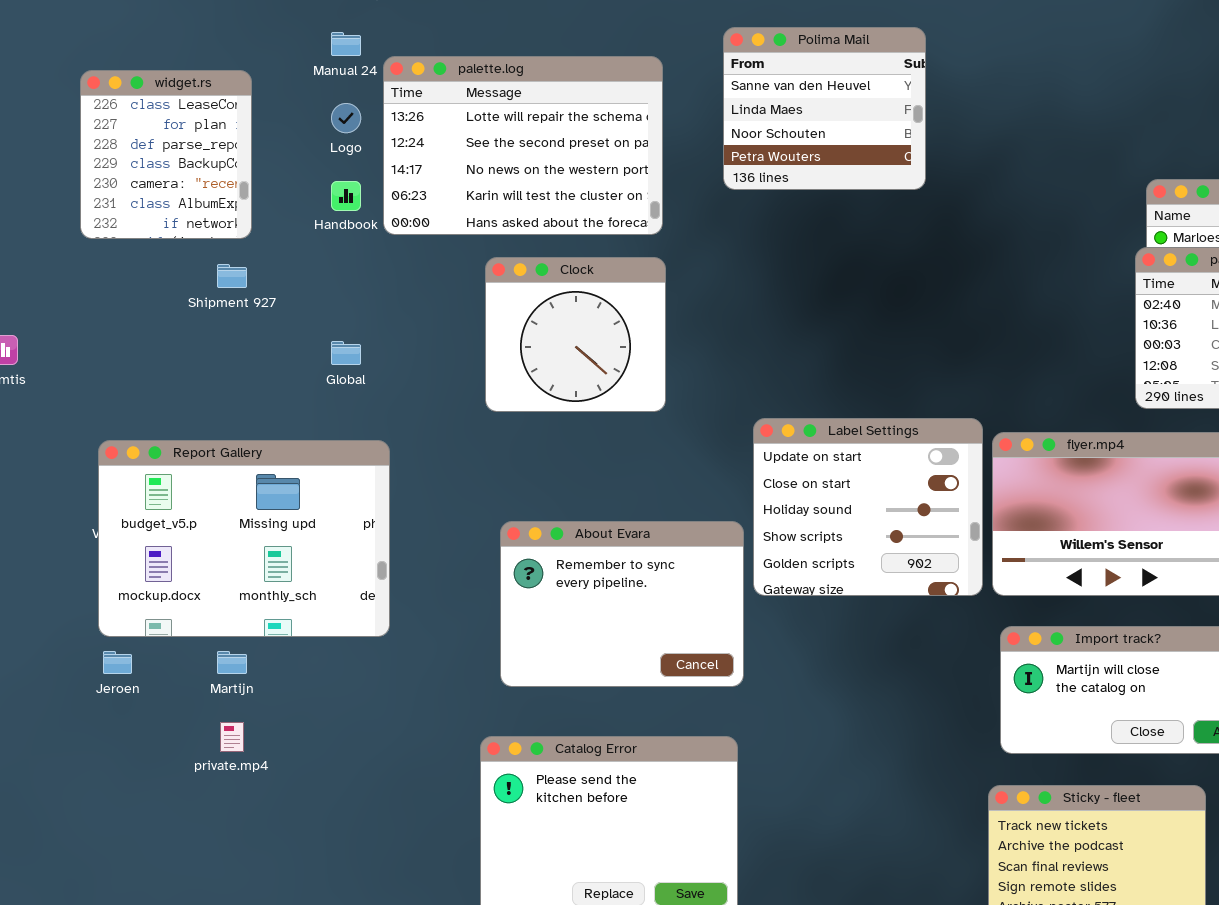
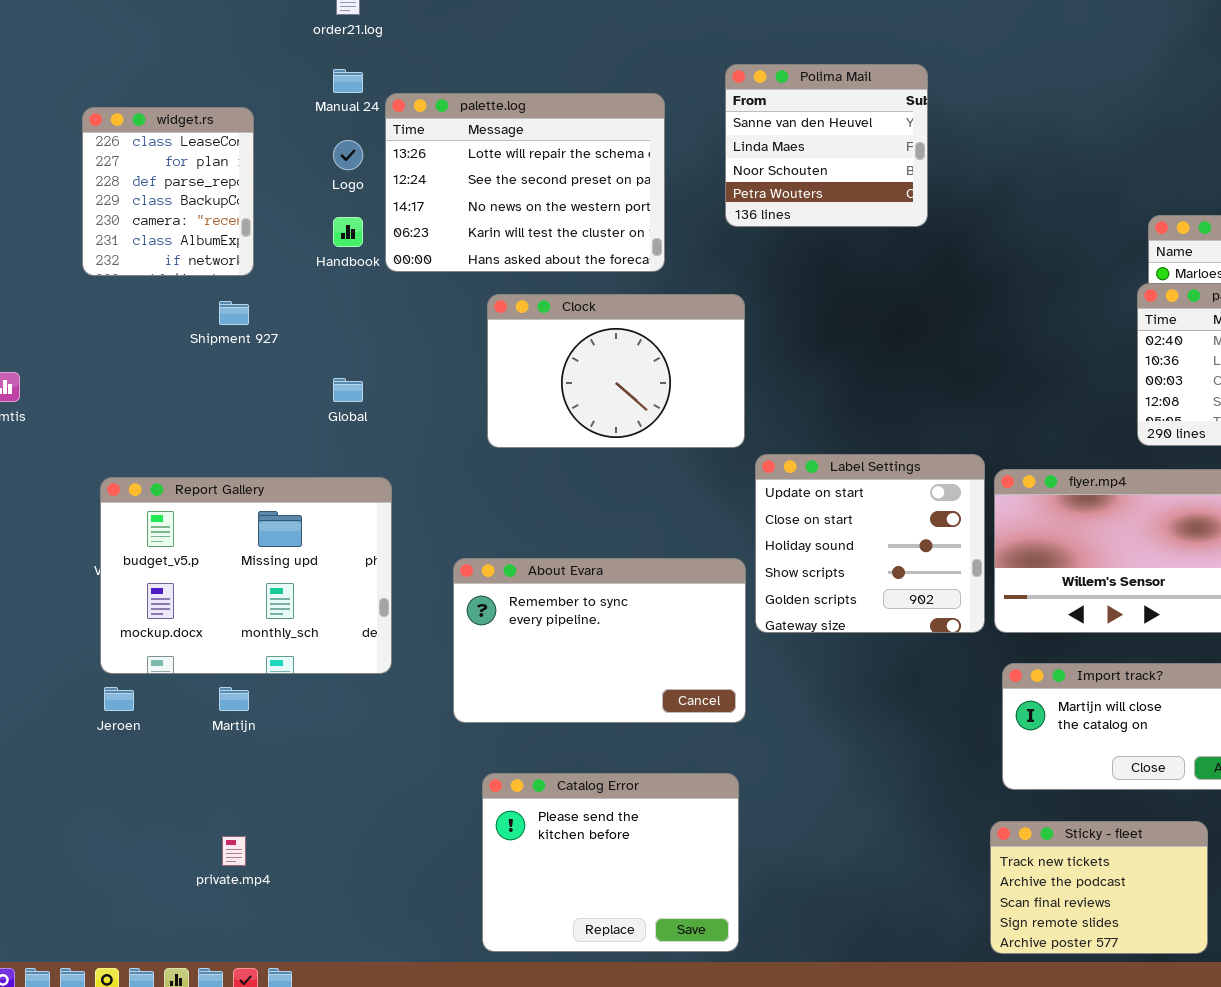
Clock: [485,257,666,412] -> [487,294,745,448], resized
About Evara: [500,521,744,687] -> [453,558,746,723], resized
private.mp4: [220,722,244,752] -> [222,836,246,866], moved

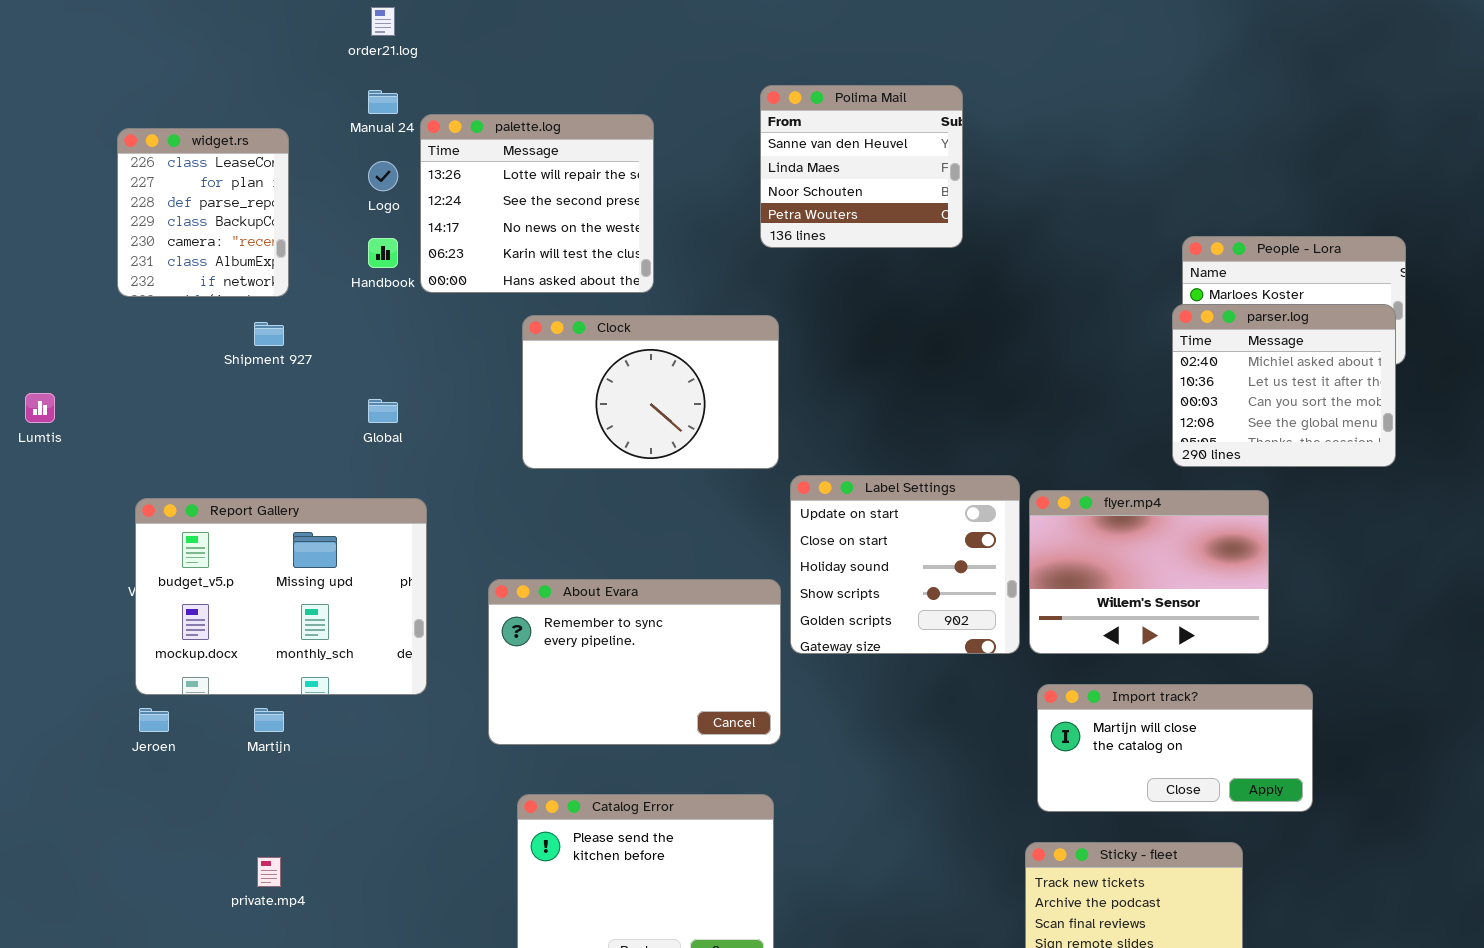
palette.log: [385,93,665,272] -> [420,114,654,293], resized

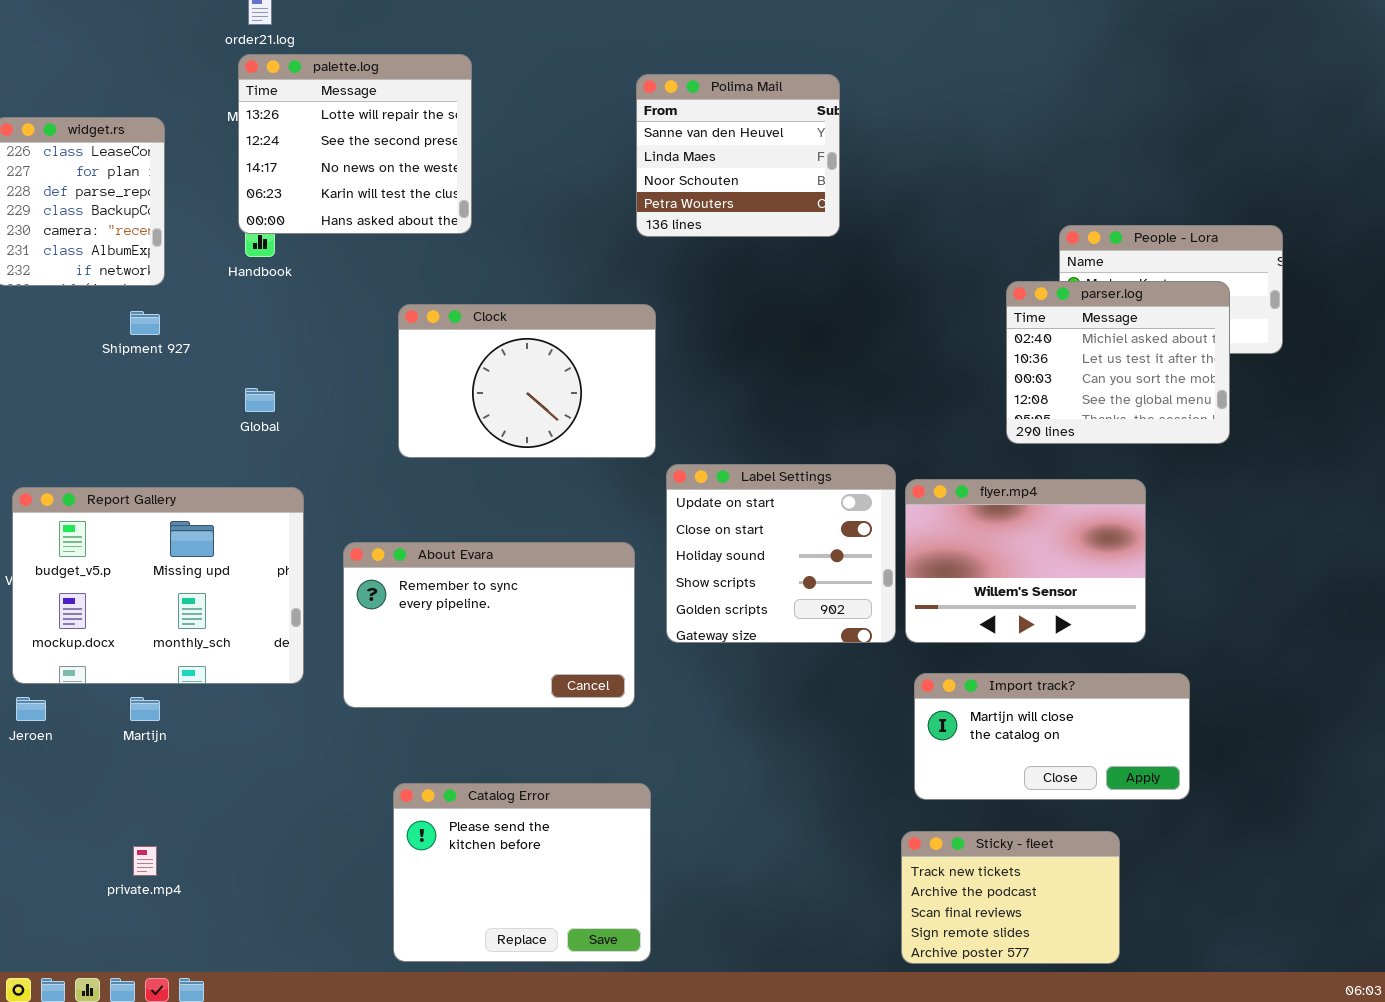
palette.log: [420,114,654,293] -> [238,54,472,234], moved
parser.log: [1172,304,1396,467] -> [1006,281,1230,444], moved
About Evara: [488,579,781,745] -> [343,542,635,708], moved

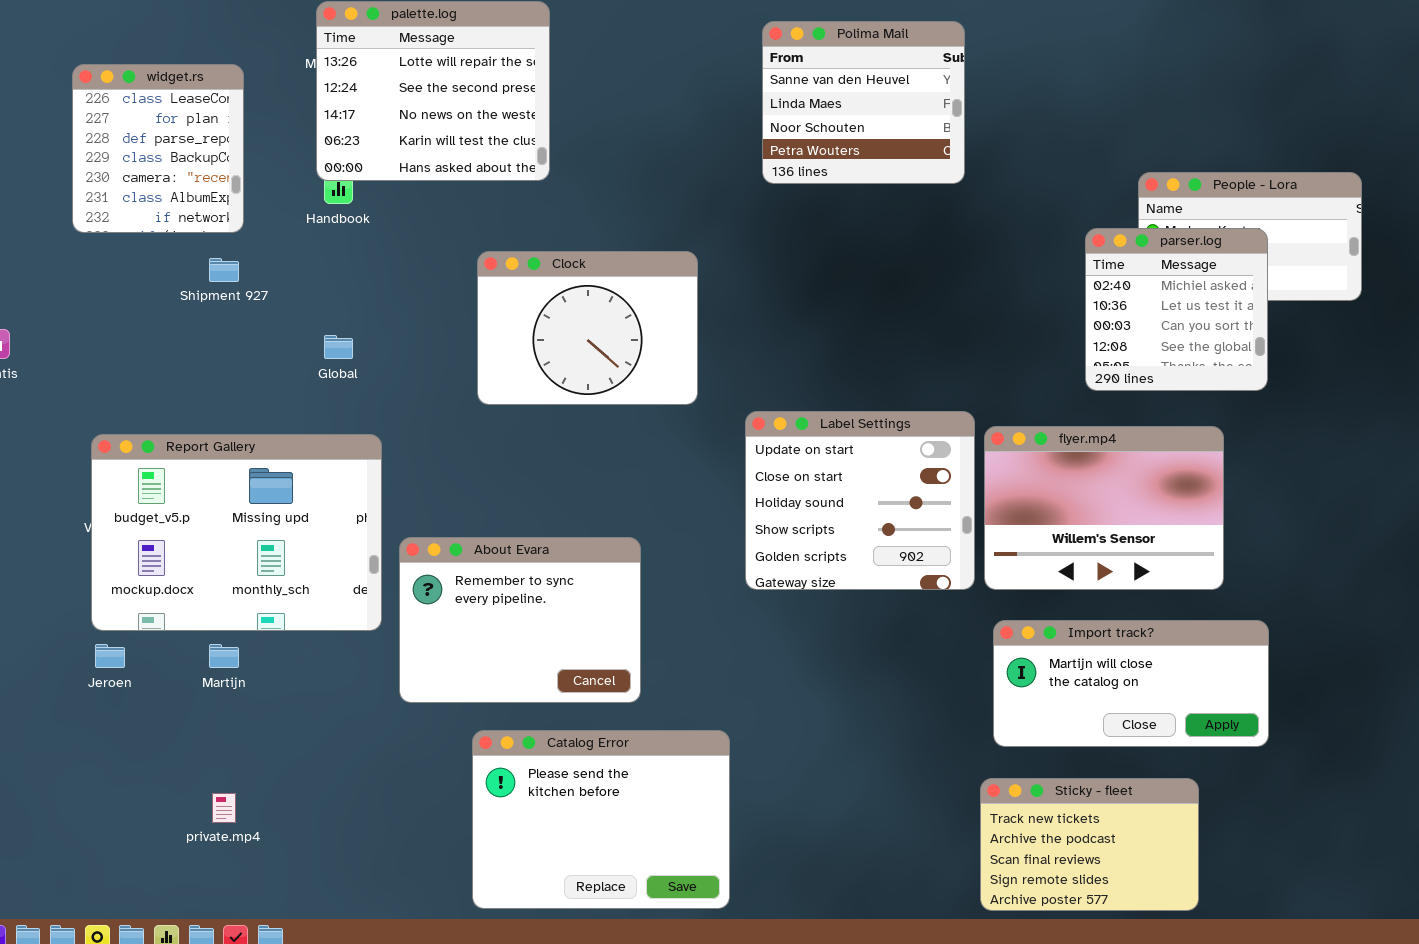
Polima Mail: [636,74,840,237] -> [762,21,965,184], moved
parser.log: [1006,281,1230,444] -> [1085,228,1268,391], resized
Clock: [398,304,656,458] -> [477,251,698,405], resized
About Evara: [343,542,635,708] -> [399,537,641,703], moved, resized

